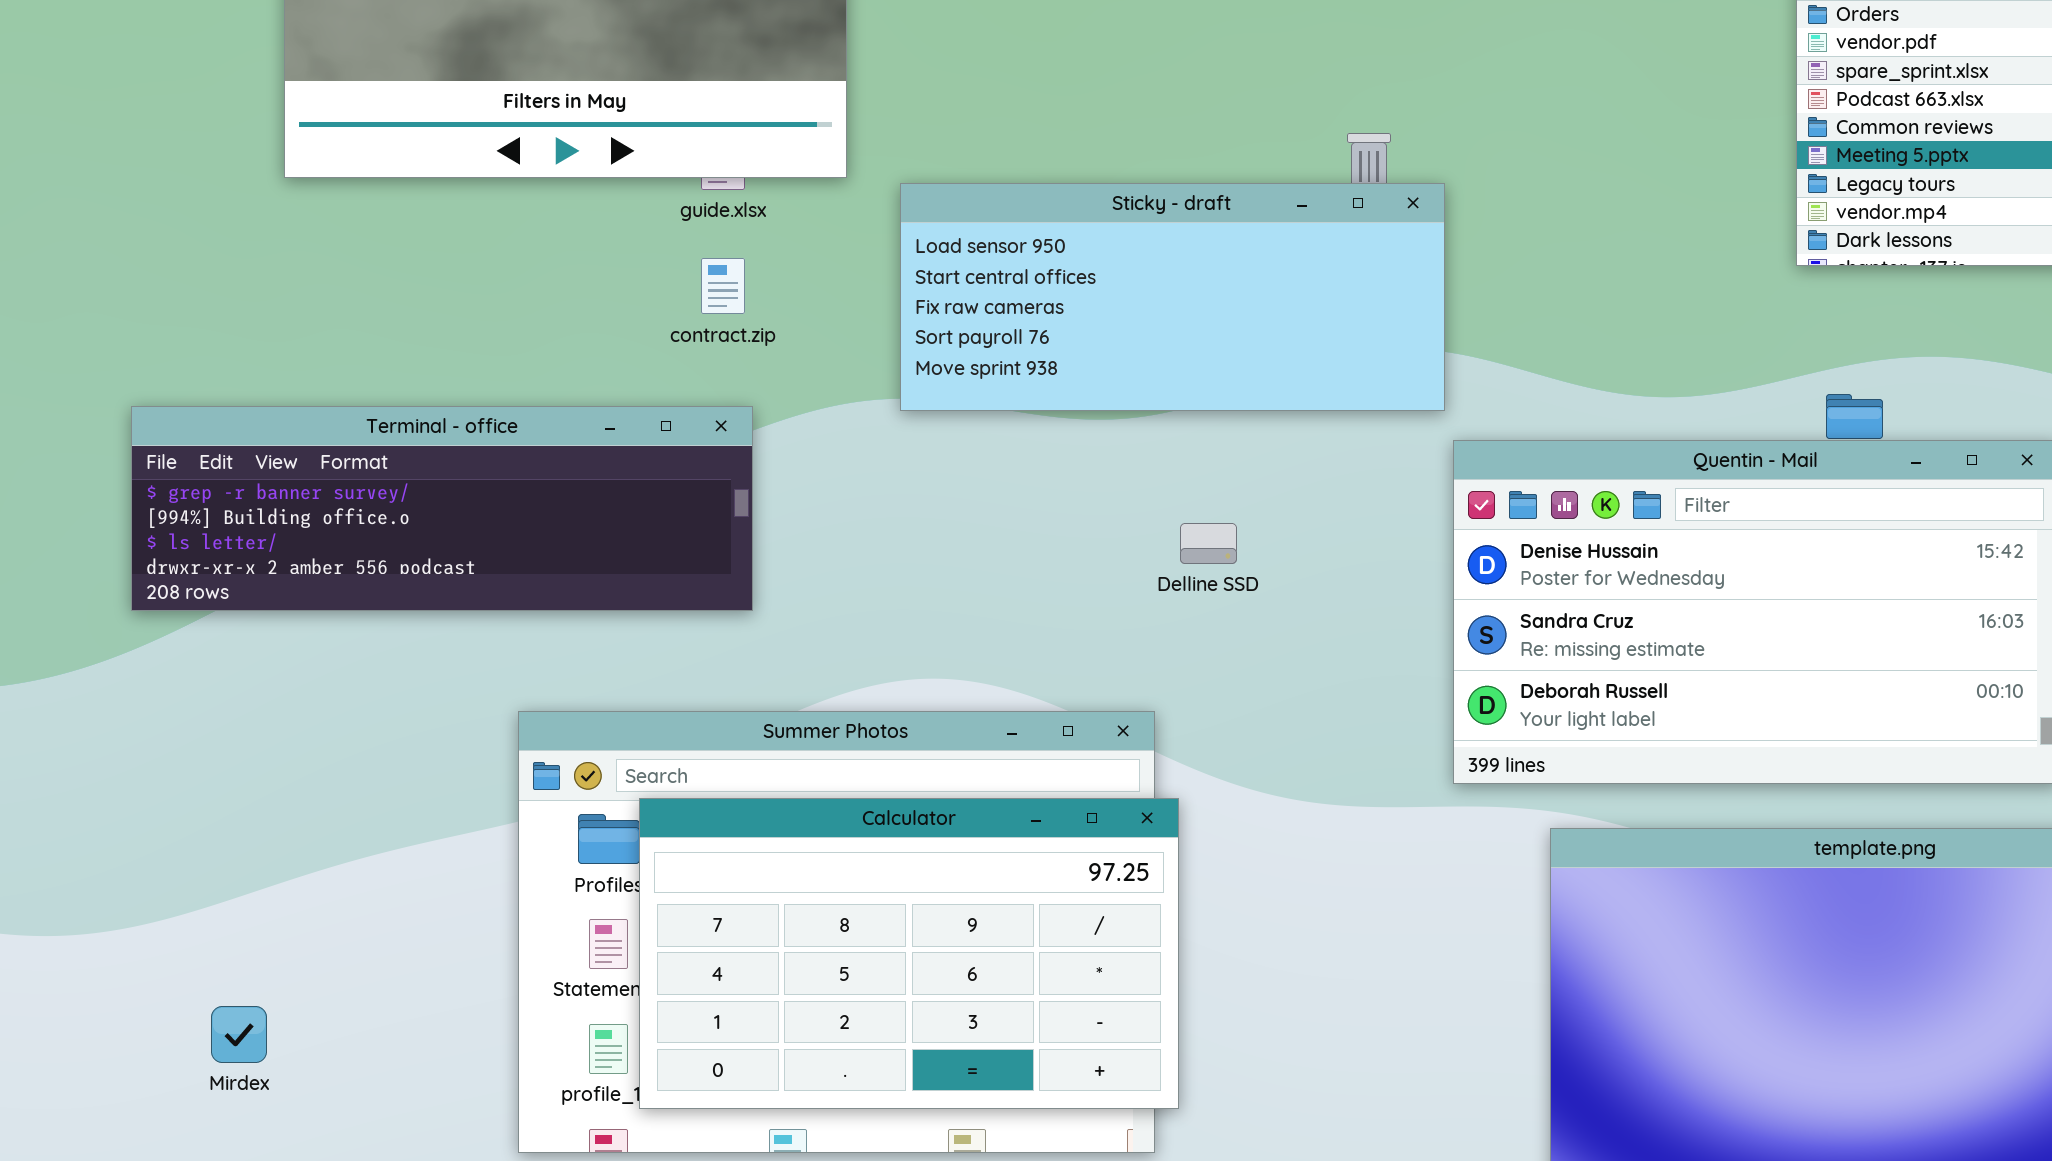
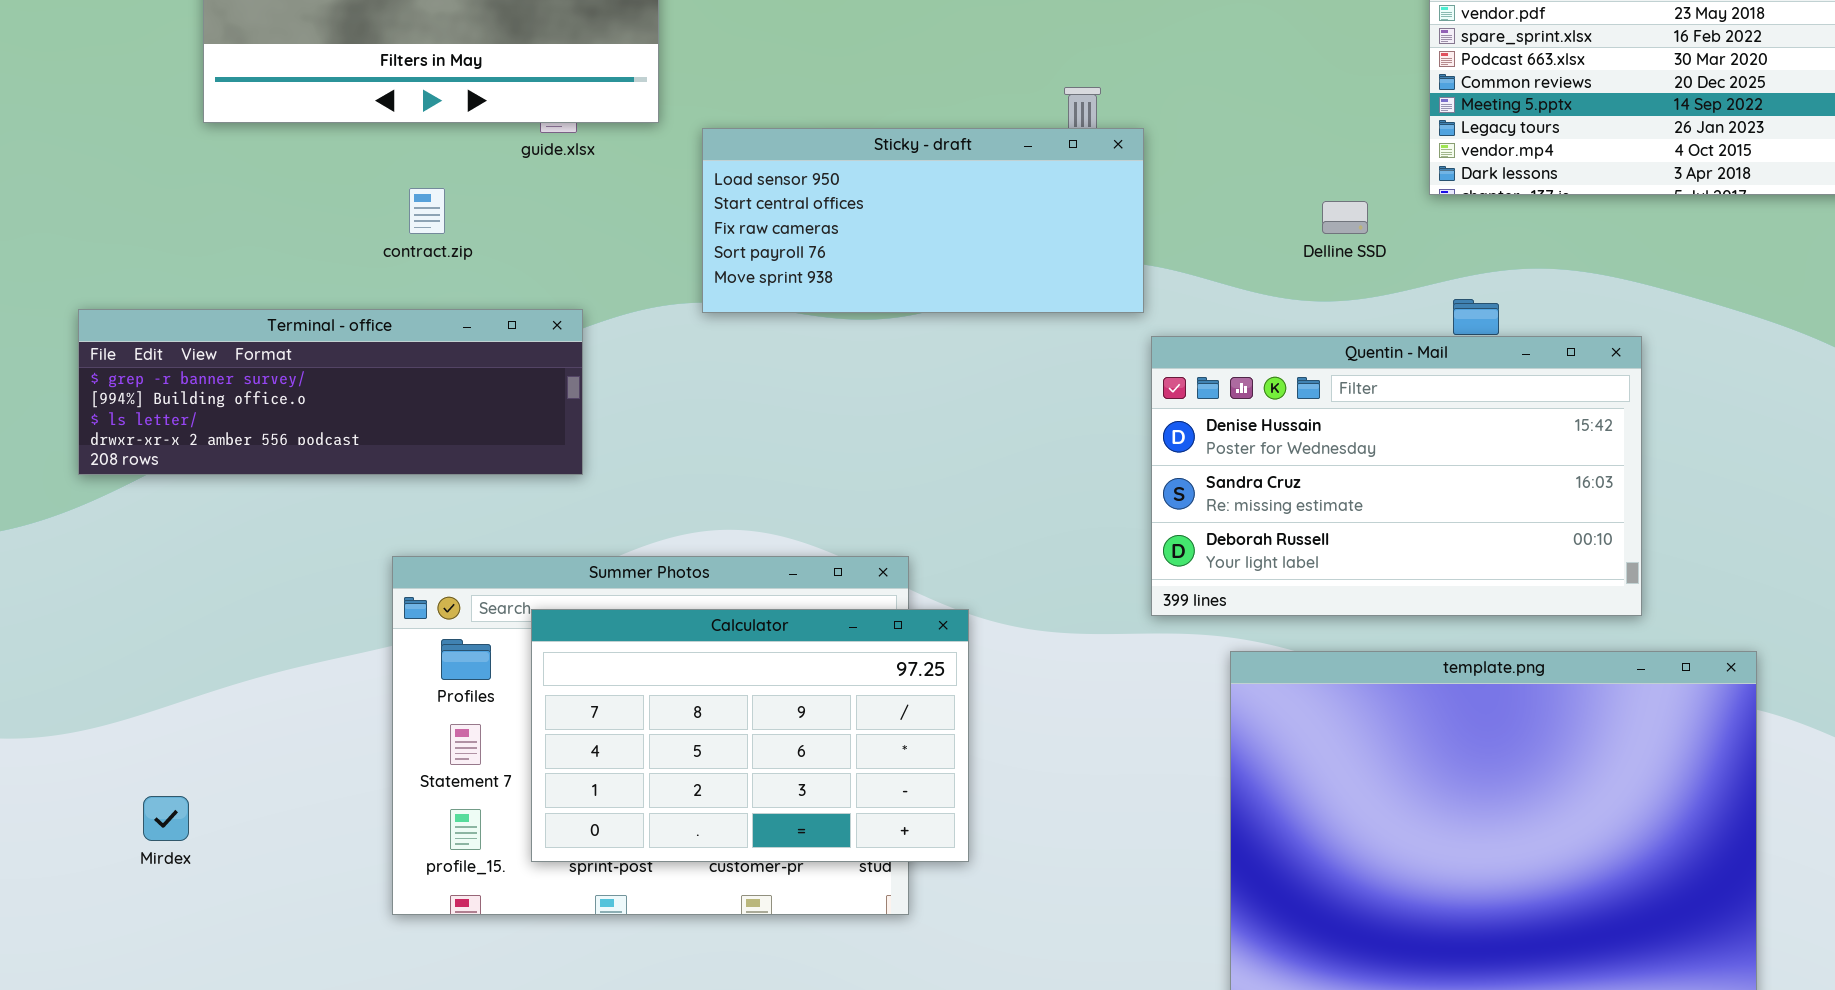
contract.zip: [701,258,745,314] -> [409,188,445,234], moved
Delline SSD: [1180,523,1237,564] -> [1322,201,1368,234], moved
Calculator: [639,798,1179,1109] -> [531,609,969,862], moved

